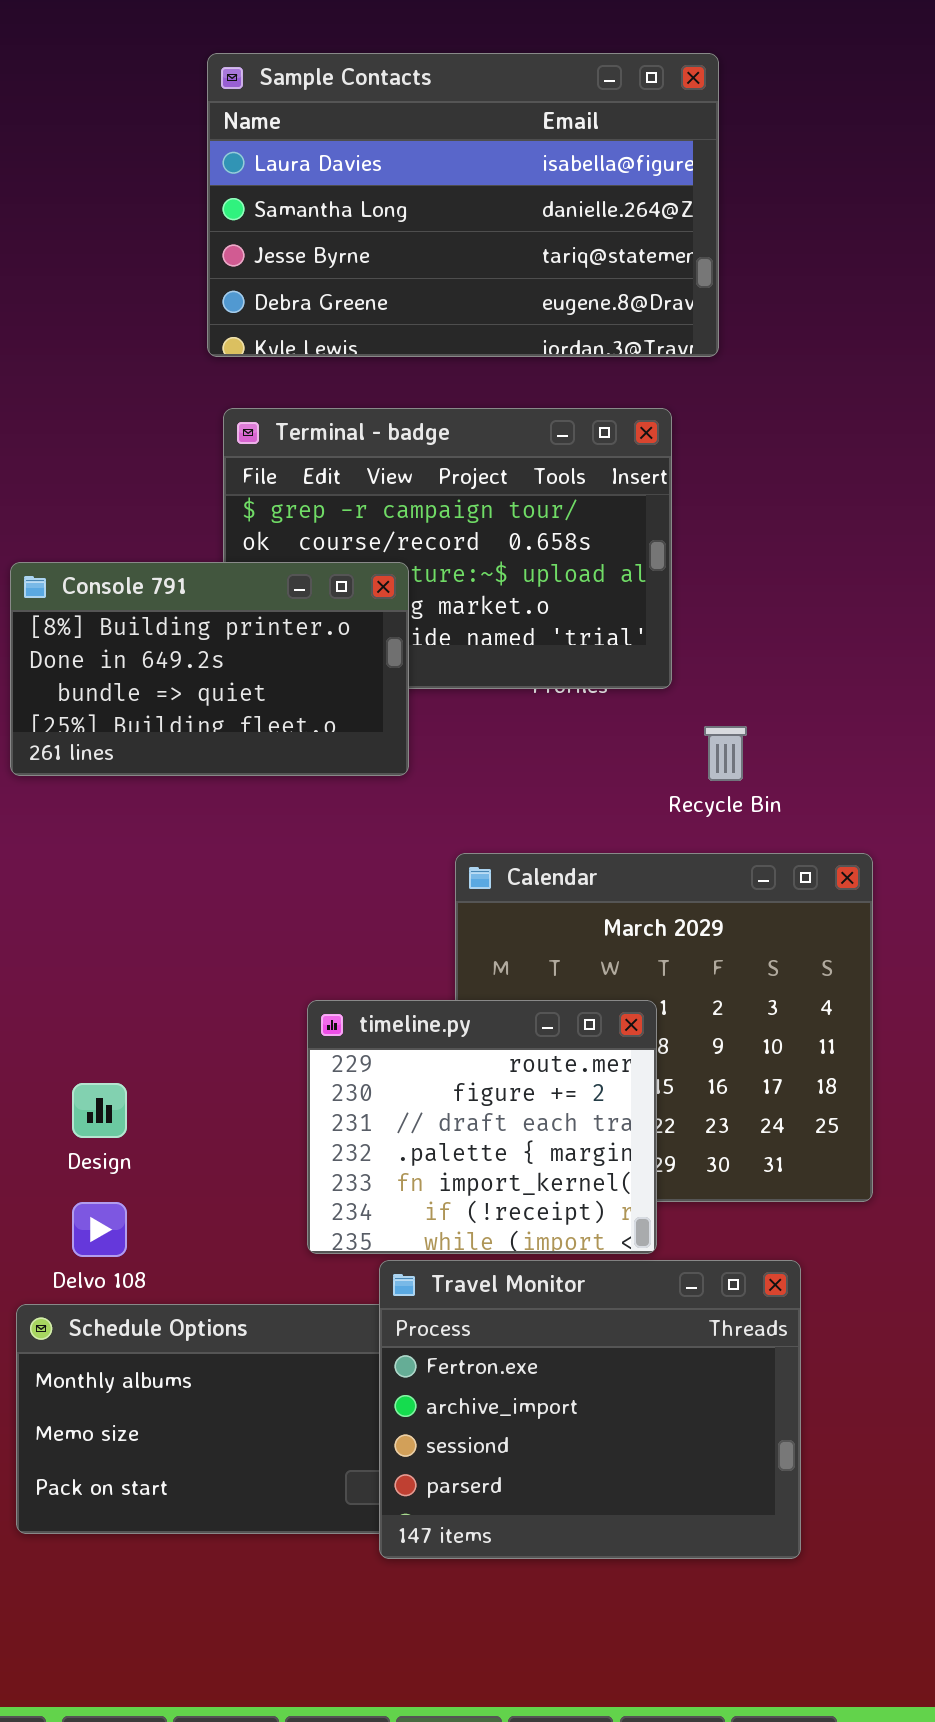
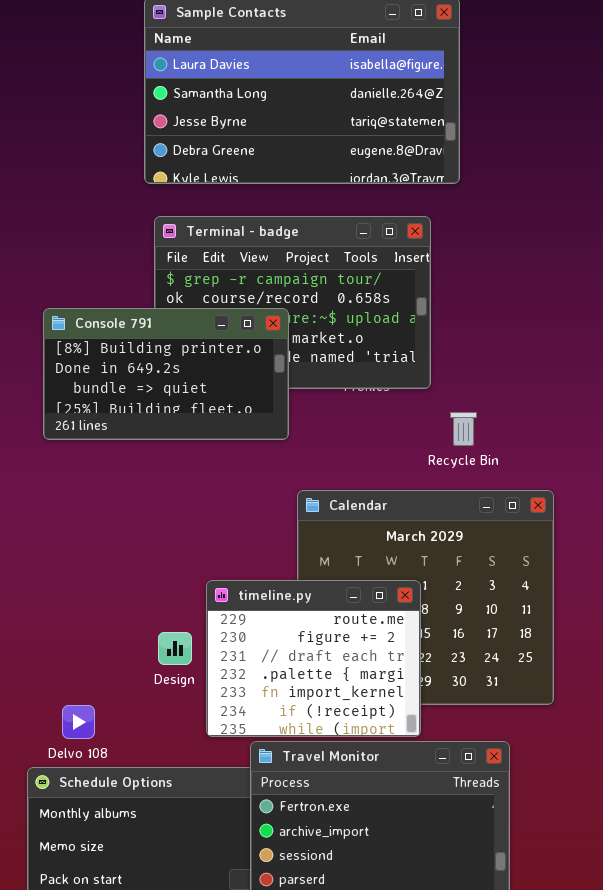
Console 791: [10,562,409,776] -> [43,308,289,440], moved
Design: [72,1083,127,1138] -> [158,632,192,665], moved

